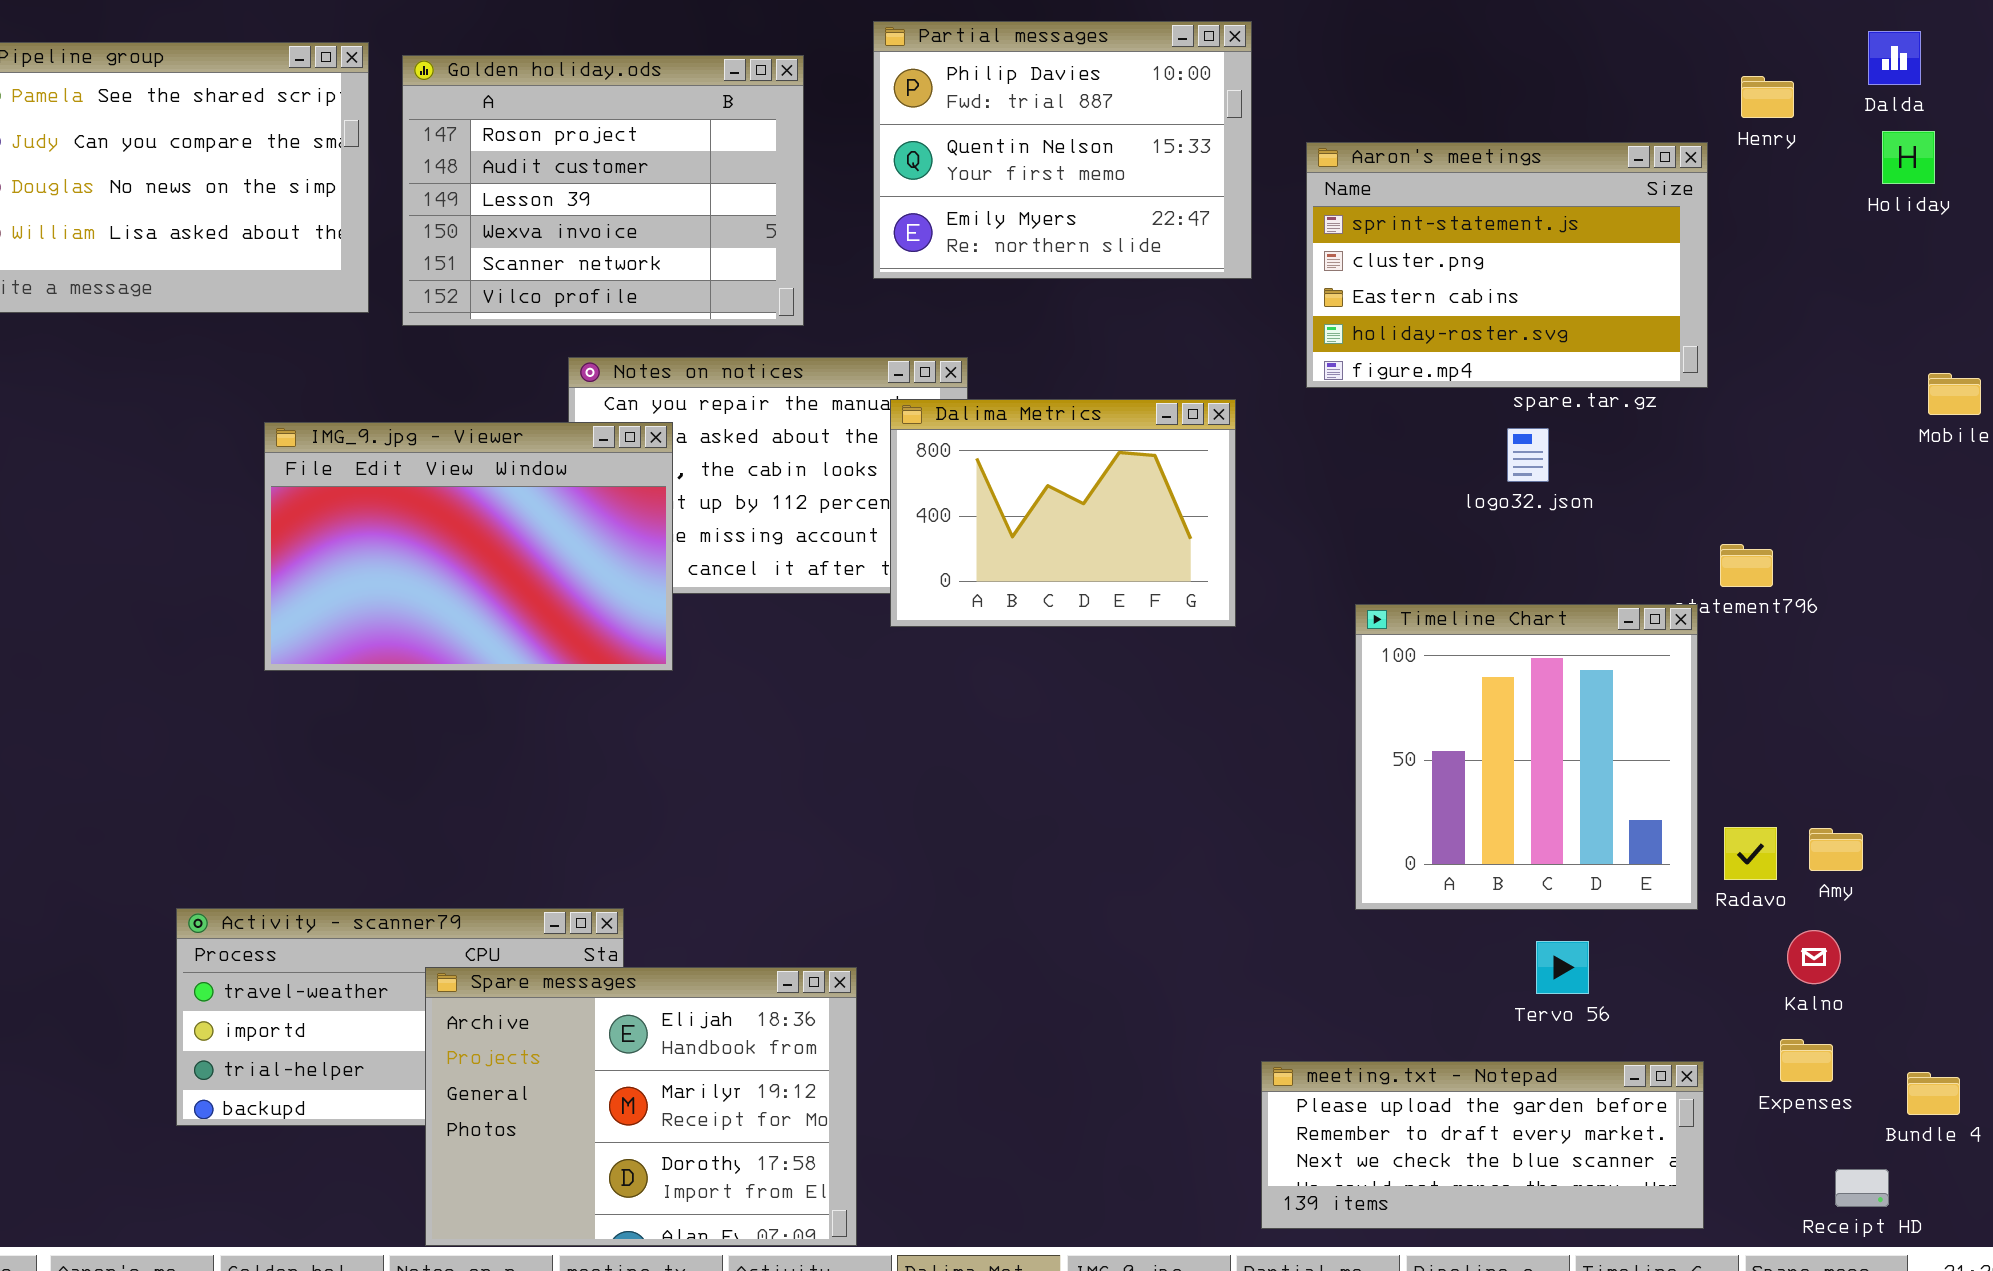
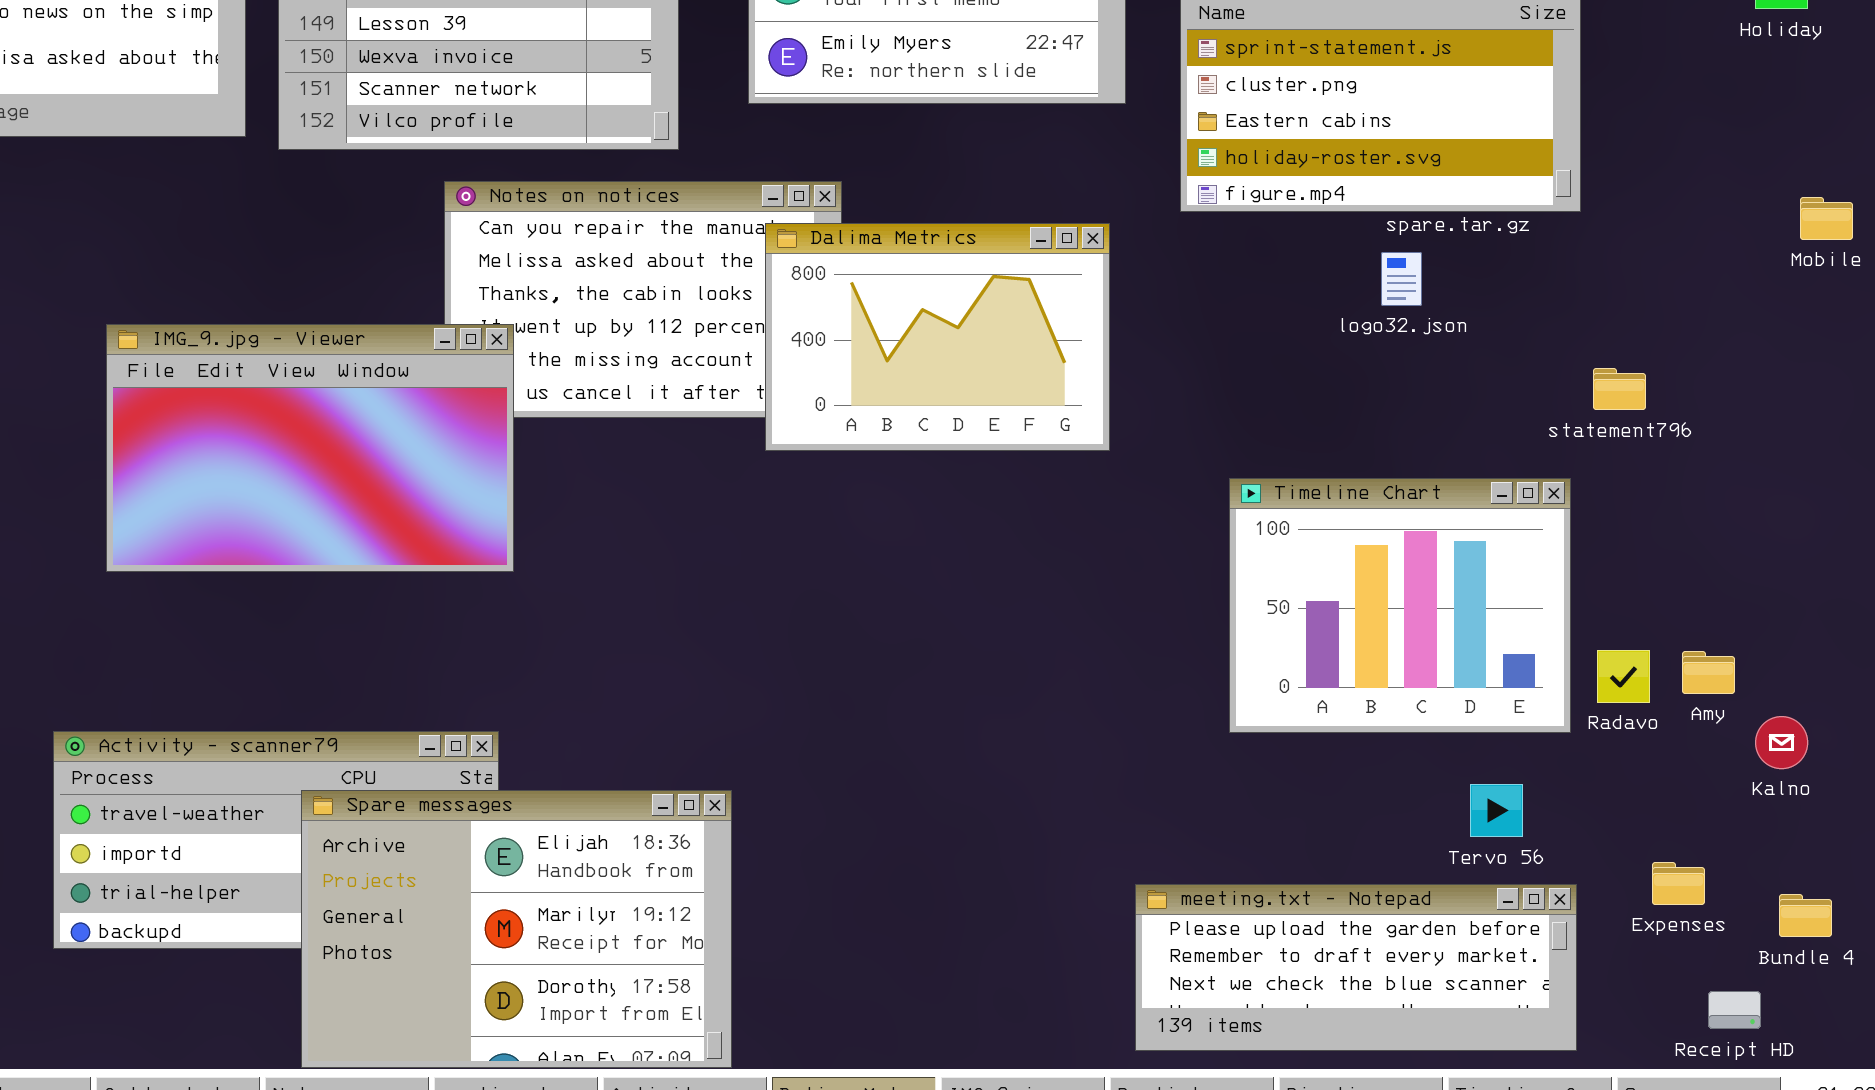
IMG_9.jpg - Viewer: [264,422,673,671] -> [106,324,514,572], moved
Timeline Chart: [1355,604,1698,910] -> [1229,478,1571,733], resized
Kalno: [1787,930,1841,984] -> [1755,716,1808,769], moved
Tervo 56: [1536,941,1589,994] -> [1470,784,1523,837], moved

